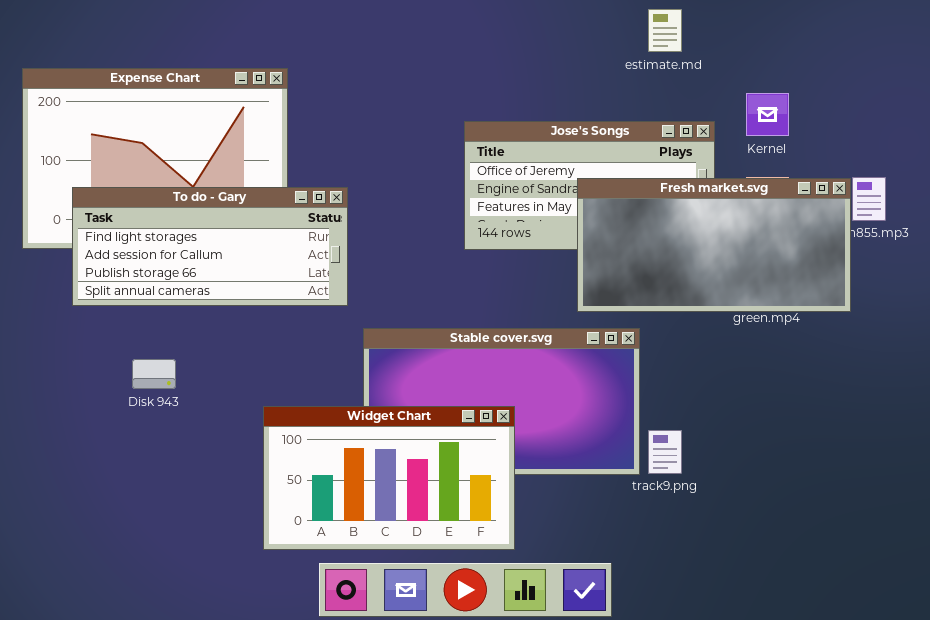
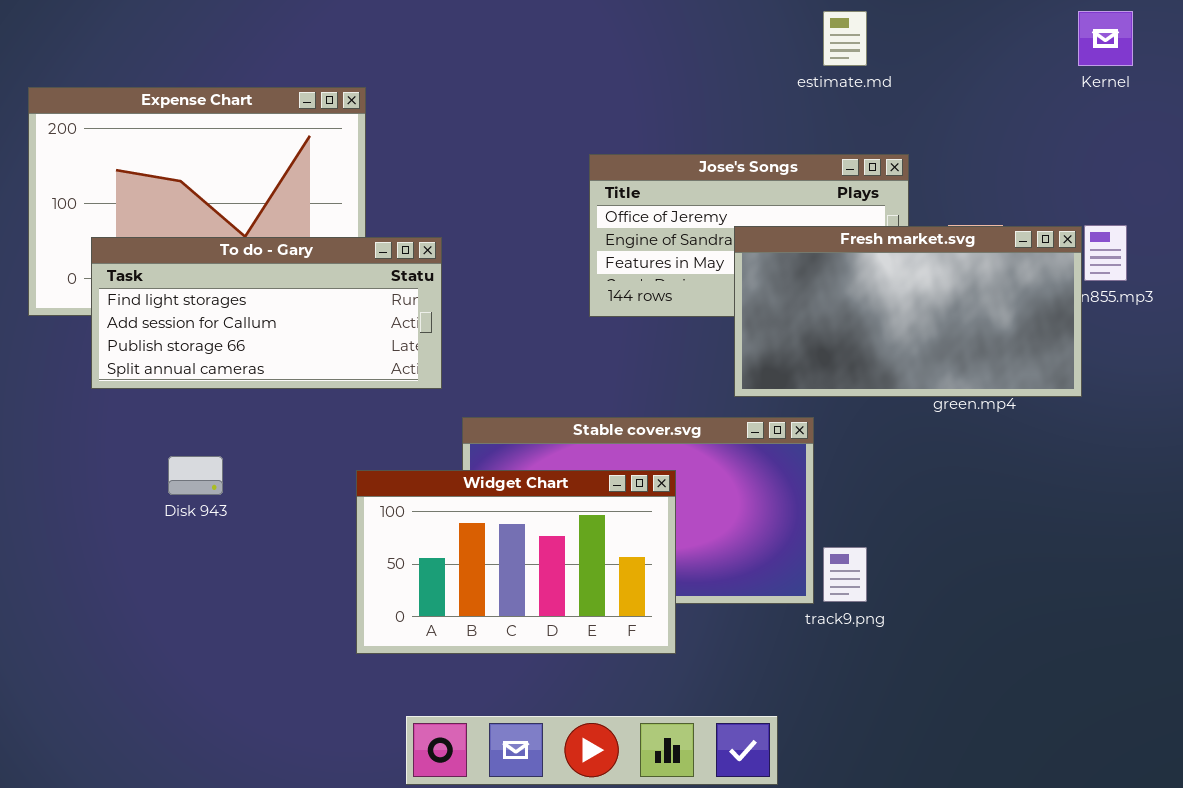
Kernel: [746,93,789,136] -> [1078,11,1133,66], moved
Widget Chart: [263,406,515,550] -> [356,470,676,654], moved

